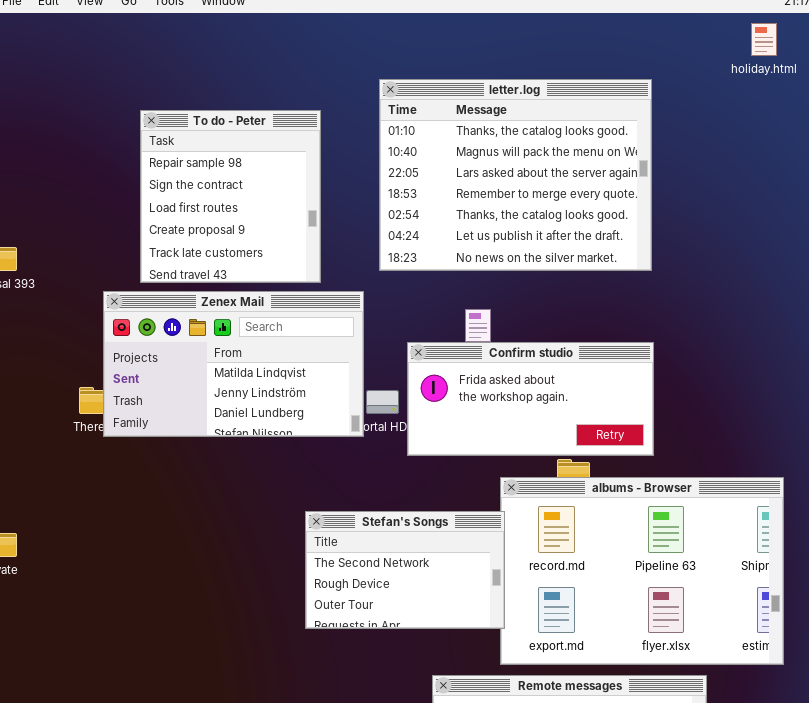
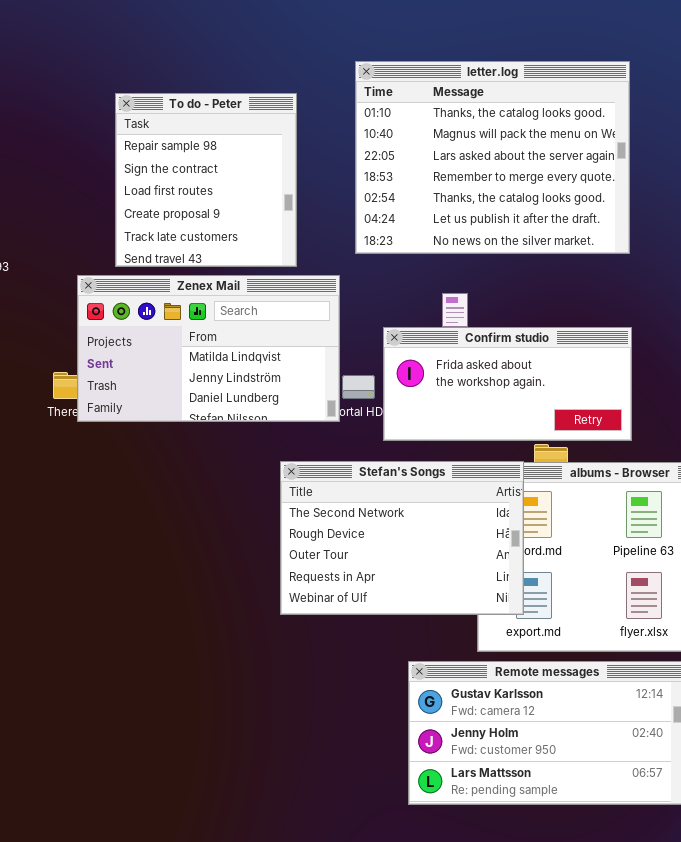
Stefan's Songs: [305,511,505,629] -> [280,461,524,615], resized

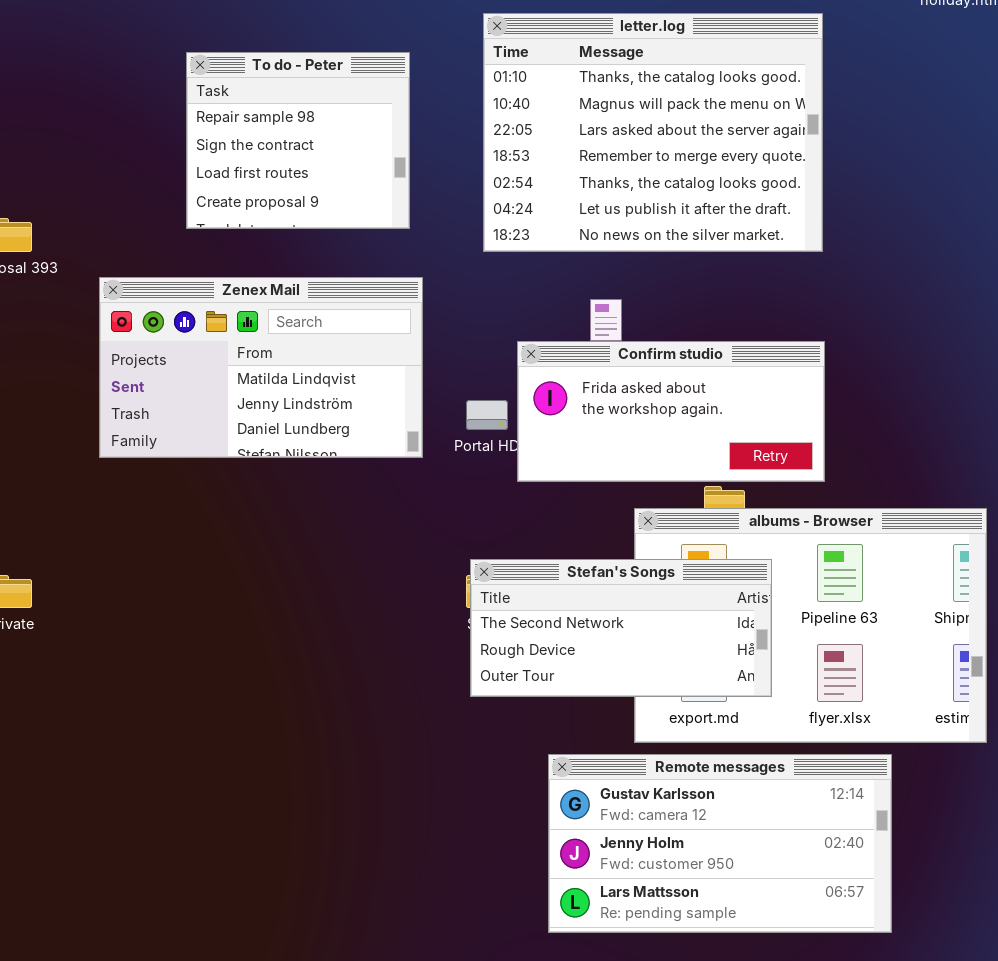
To do - Peter: [115,93,297,267] -> [186,52,410,229], resized
Zenex Mail: [77,275,340,422] -> [99,277,423,458], moved
Stefan's Songs: [280,461,524,615] -> [470,559,772,697], moved, resized

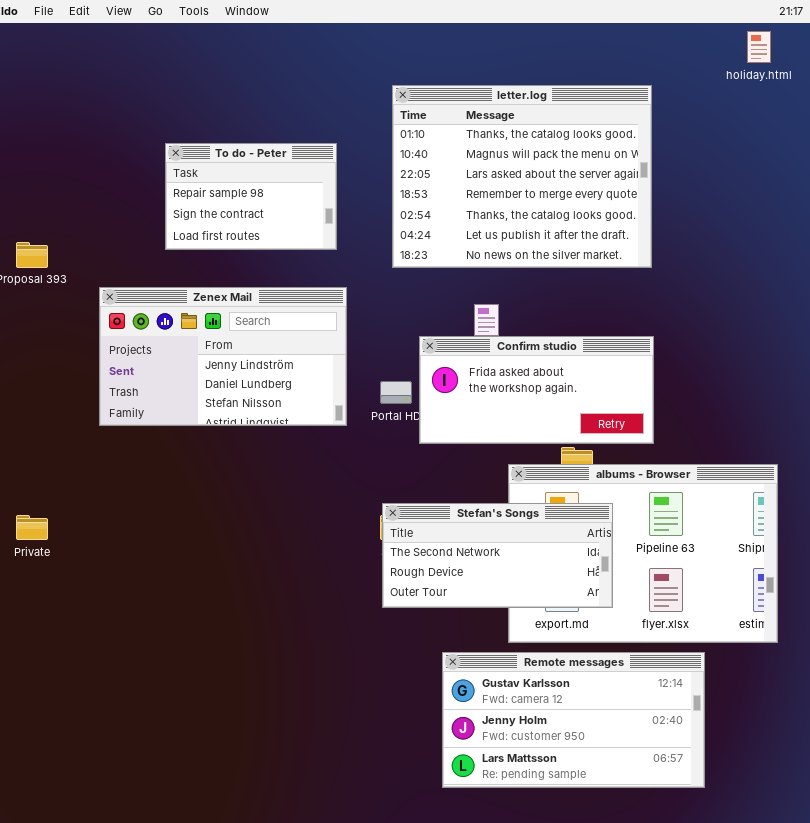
To do - Peter: [186,52,410,229] -> [165,143,337,250], resized
Zenex Mail: [99,277,423,458] -> [99,287,347,426], scrolled down 1 row

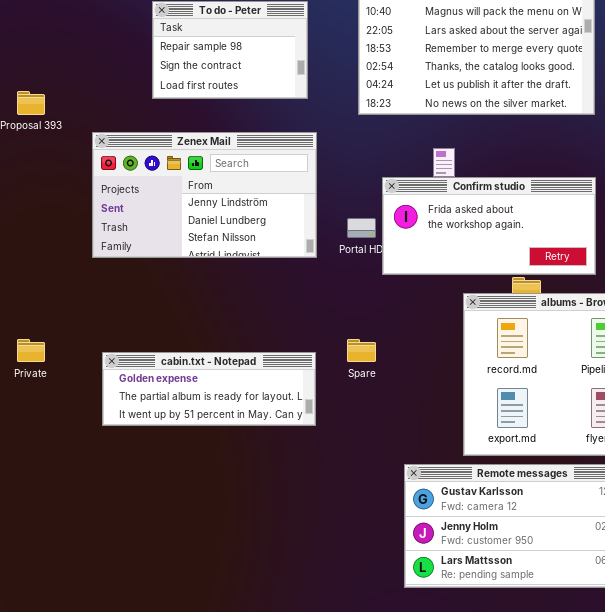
Stefan's Songs: [382,503,613,608] -> none, closed
cabin.txt - Notepad: none -> [102,352,316,426], opened

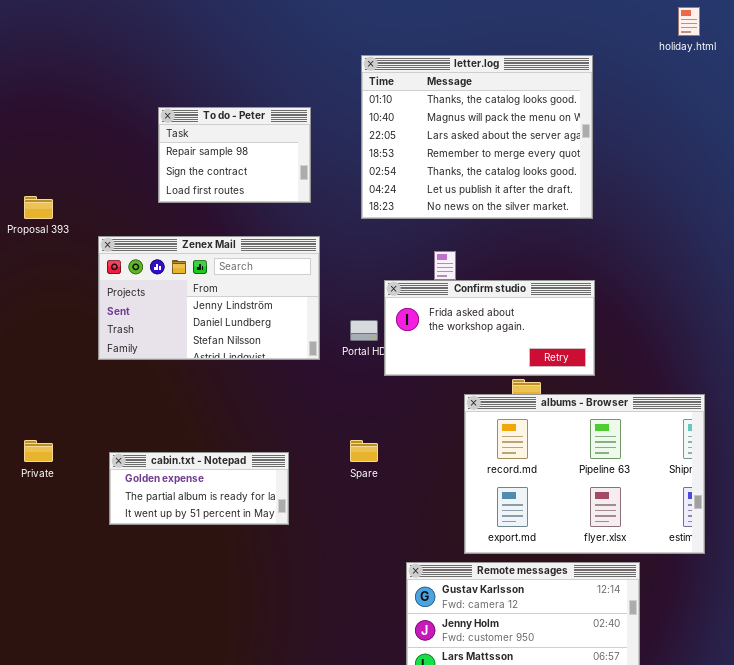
cabin.txt - Notepad: [102,352,316,426] -> [109,452,289,525], resized

